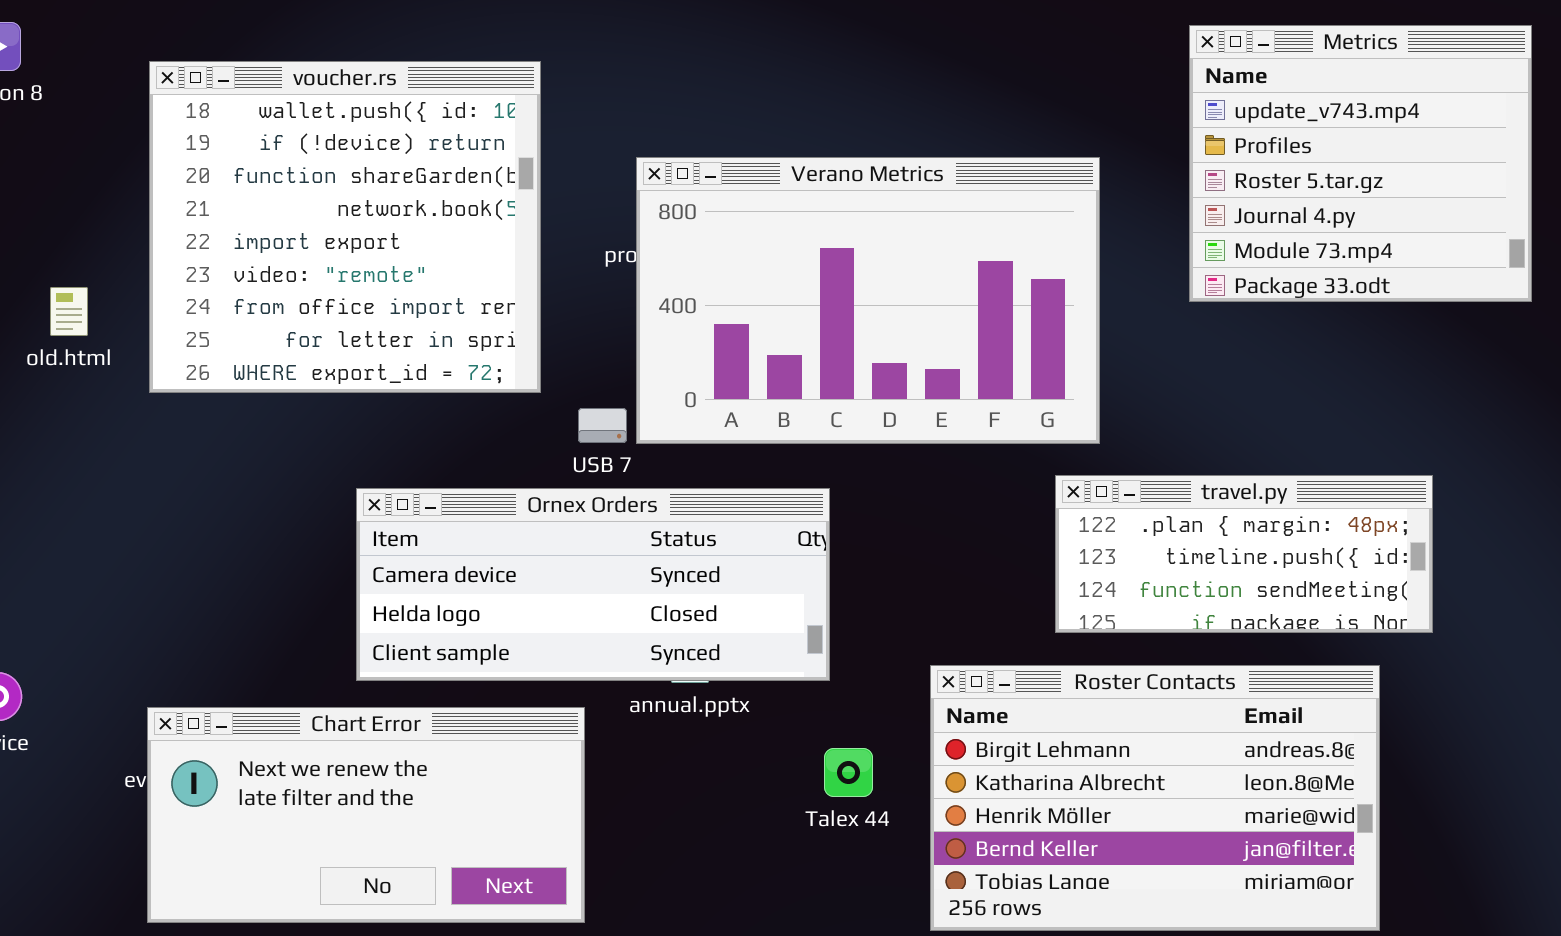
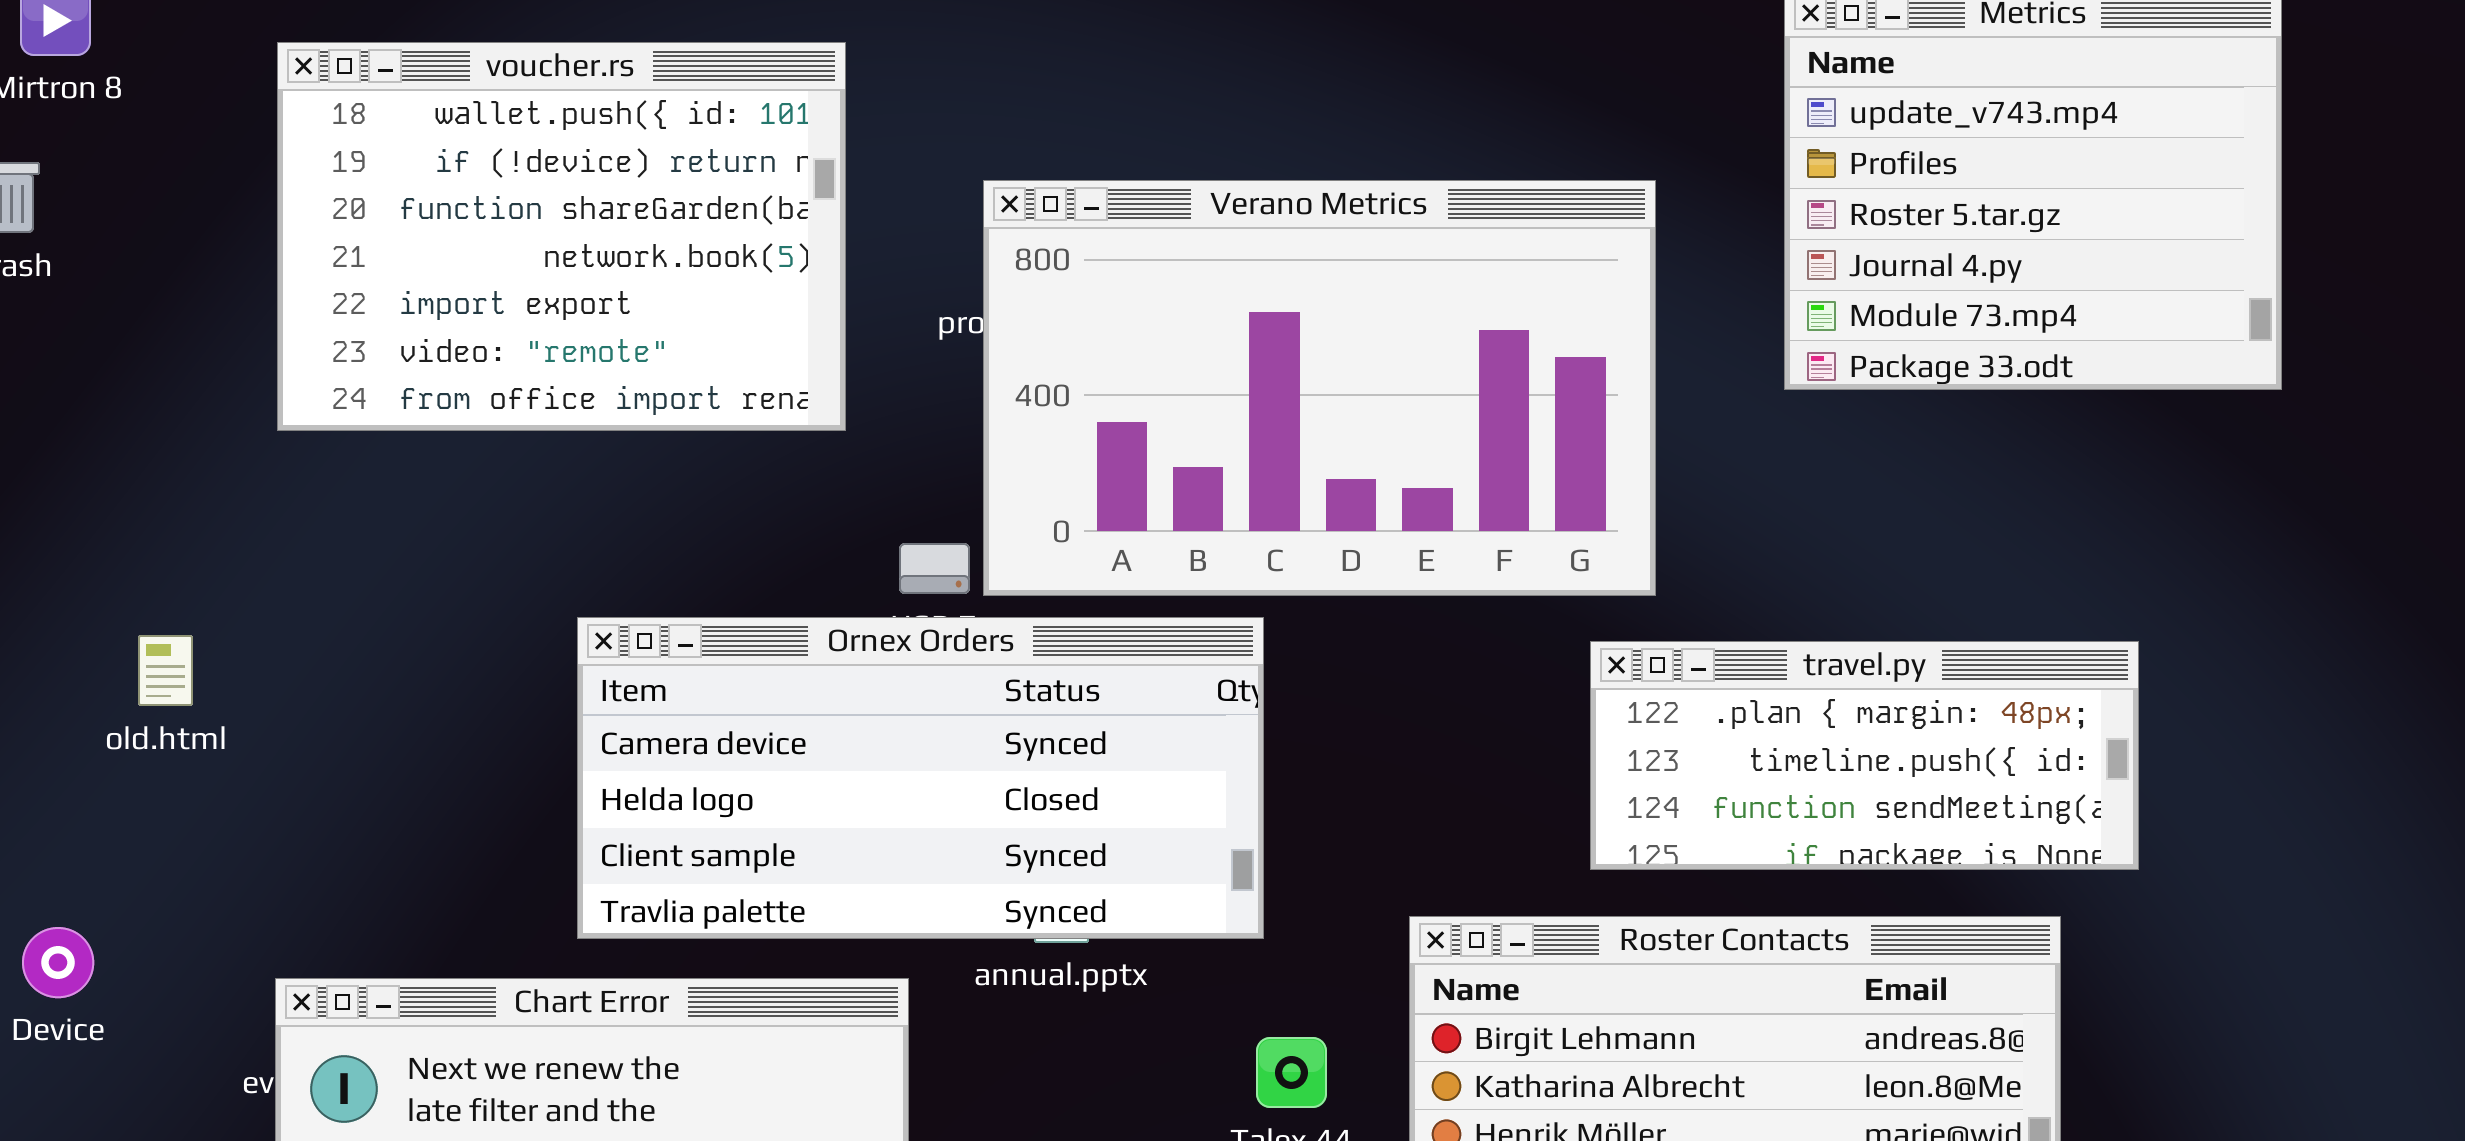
voucher.rs: [149,61,541,393] -> [277,42,846,431], resized
old.html: [50,287,88,336] -> [138,635,193,706], moved
Ornex Orders: [356,488,830,681] -> [577,617,1264,939], resized

